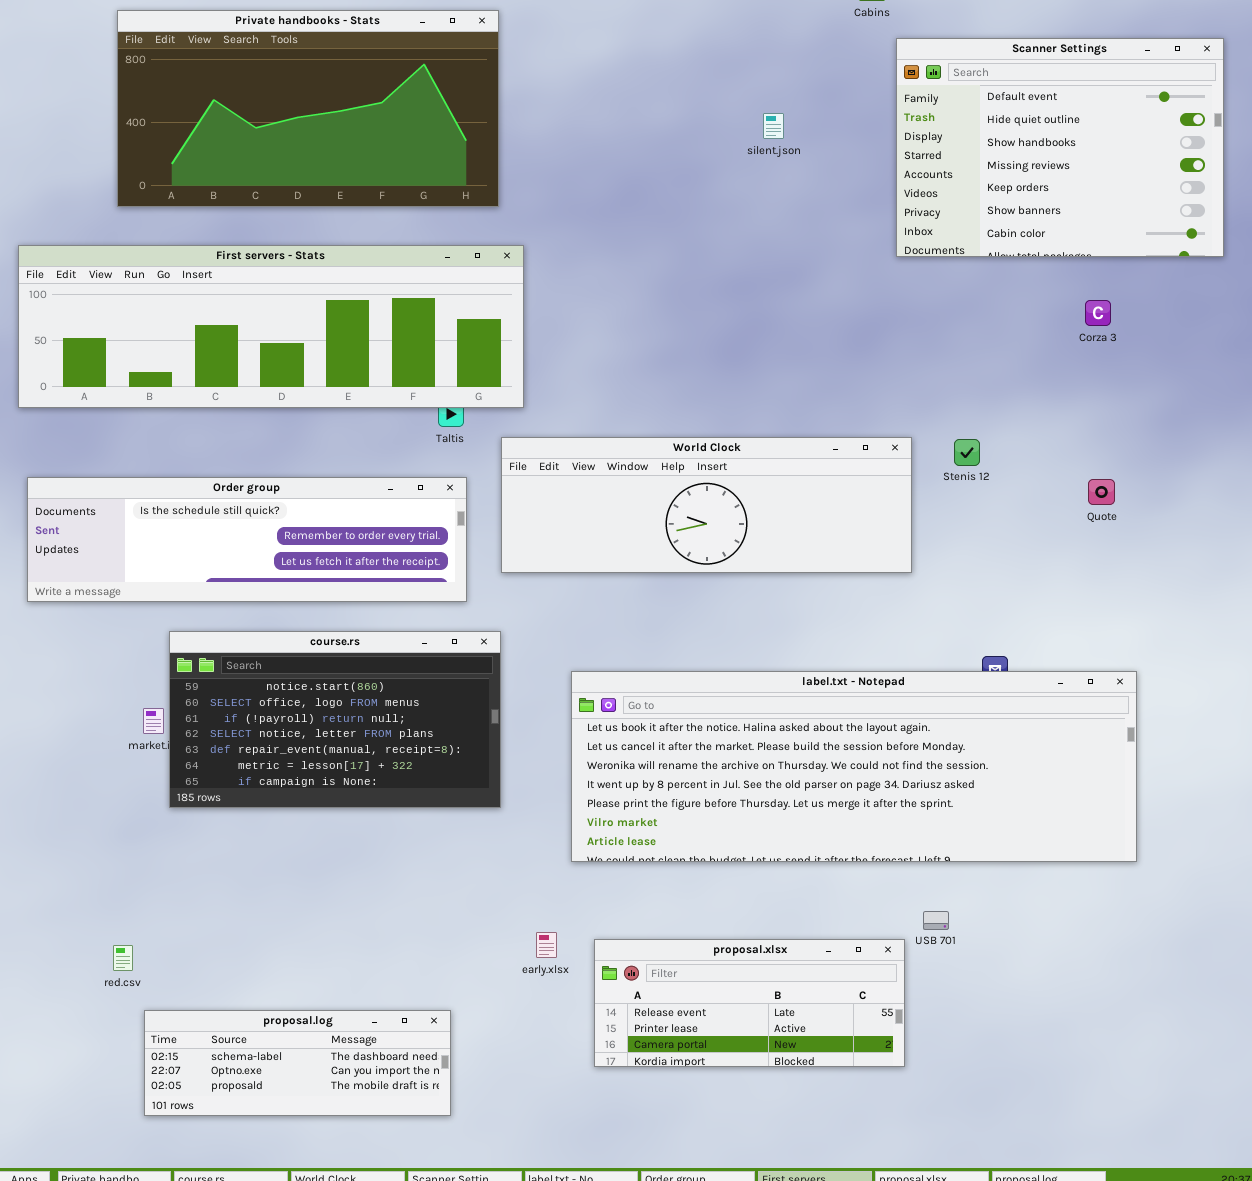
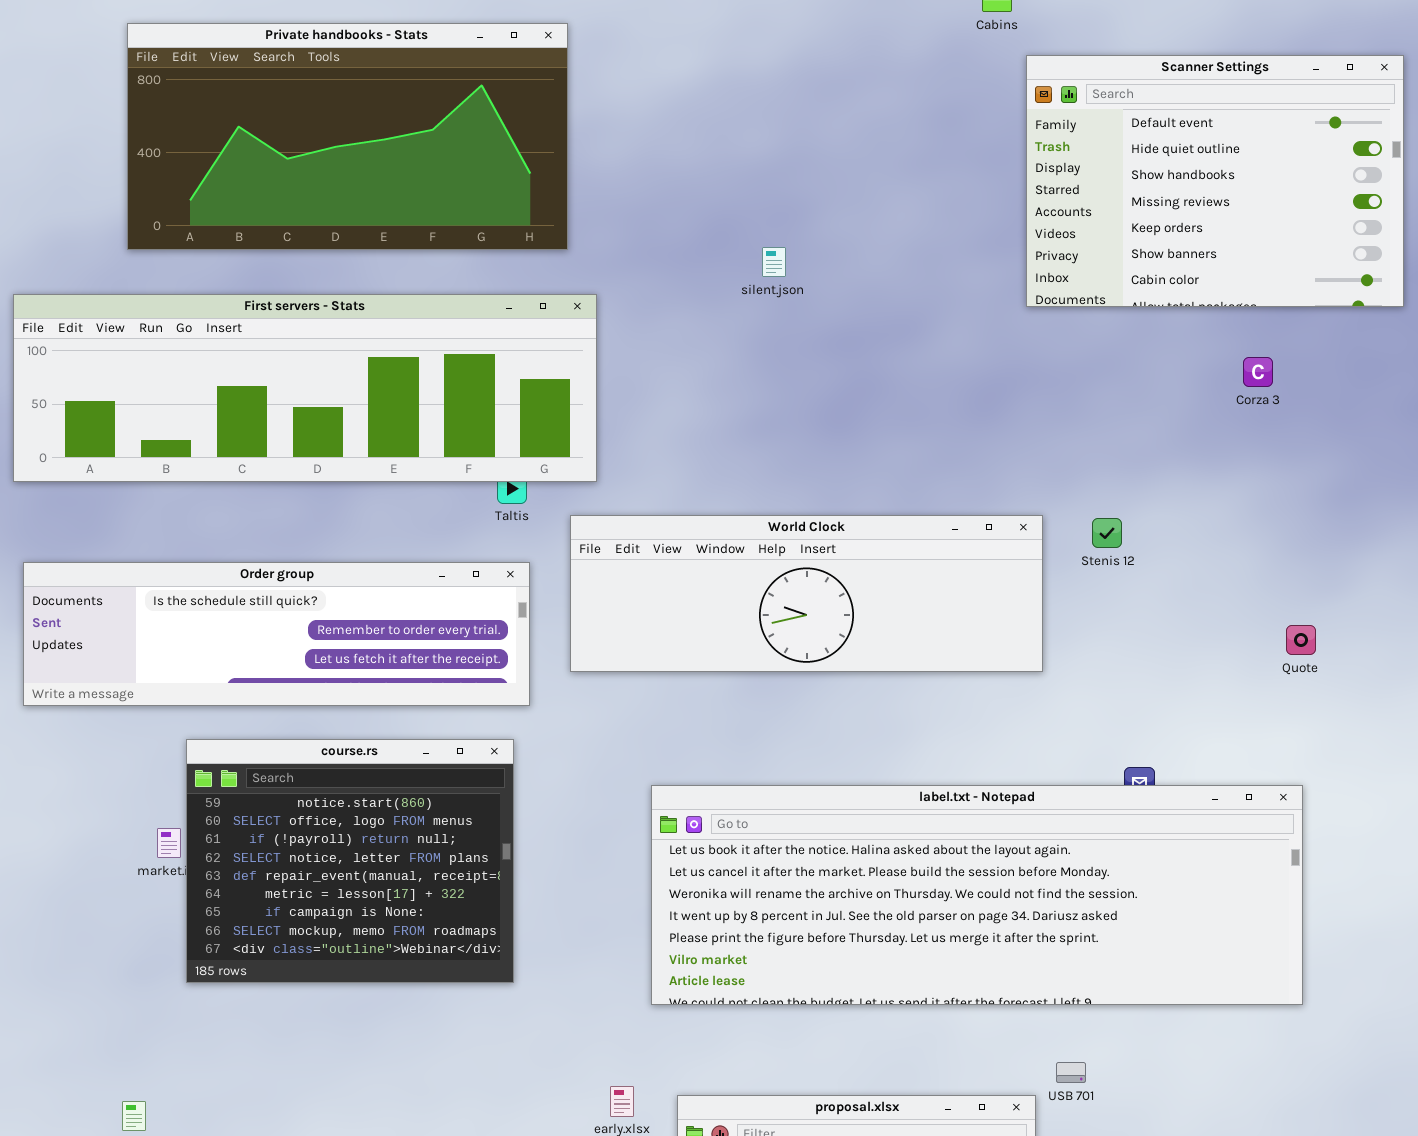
silent.json: [763,113,784,139] -> [762,247,786,277], moved
Quote: [1088,479,1115,505] -> [1286,625,1316,655], moved
course.rs: [169,631,501,808] -> [186,739,514,983], resized

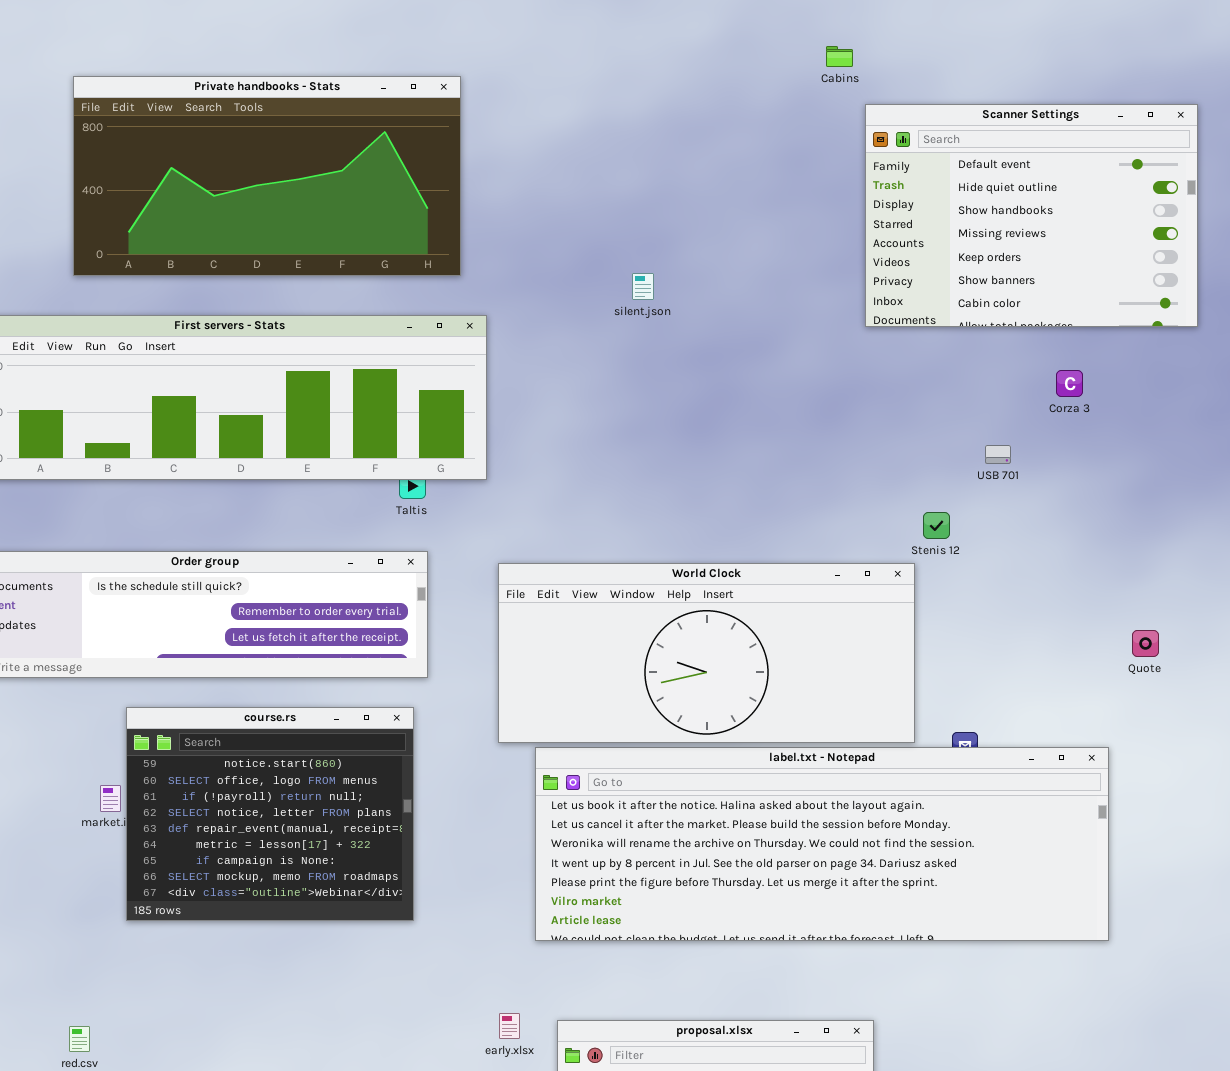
World Clock: [570,515,1043,672] -> [498,563,915,743], moved, resized
Quote: [1286,625,1316,655] -> [1132,630,1159,657], moved
USB 701: [1056,1062,1086,1083] -> [985,445,1011,464], moved

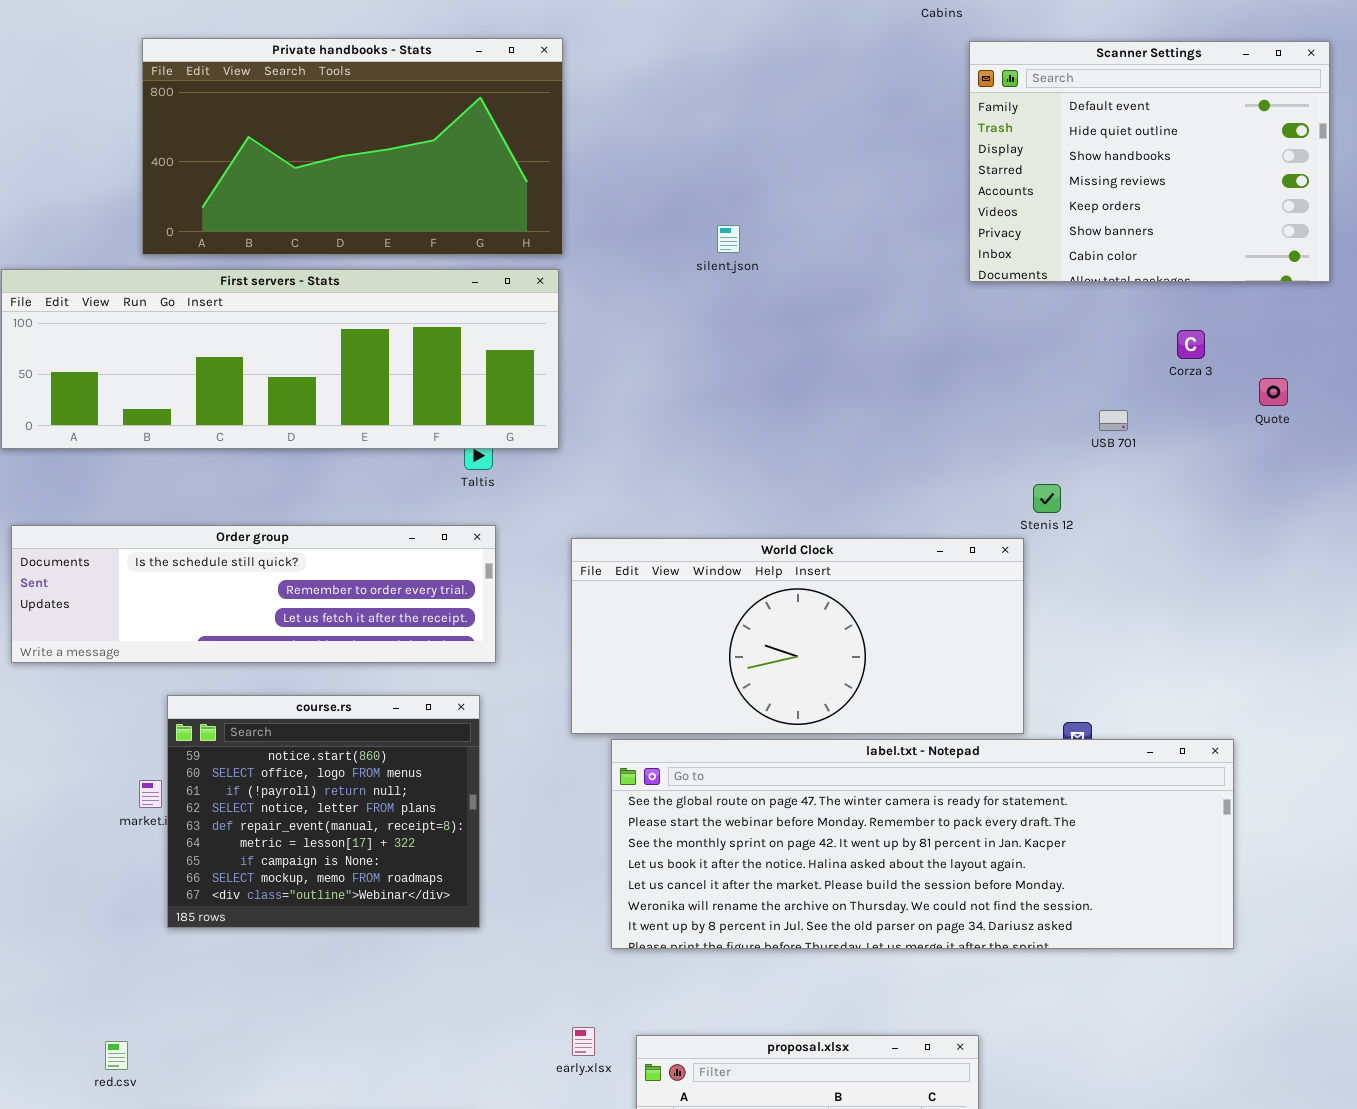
Private handbooks - Stats: [73,76,461,276] -> [142,38,563,255], moved
Quote: [1132,630,1159,657] -> [1259,378,1288,406], moved
label.txt - Notepad: [535,747,1109,941] -> [611,739,1234,949], scrolled up 3 rows

